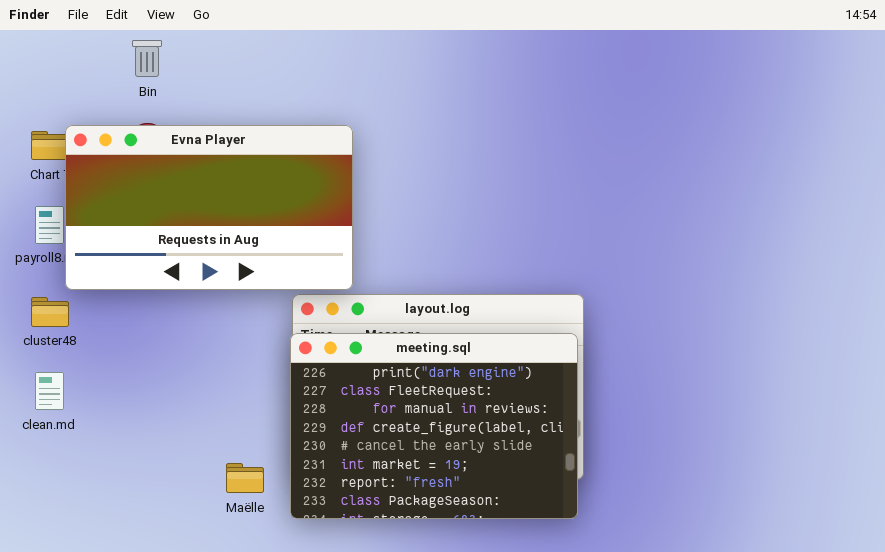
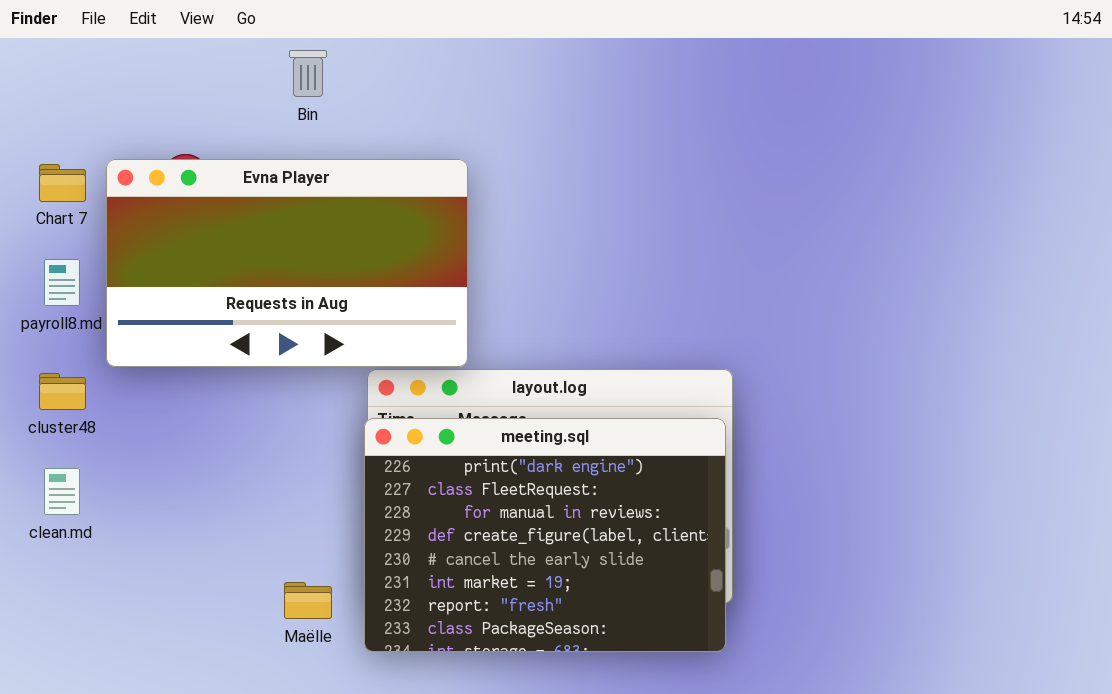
Bin: [132,40,162,77] -> [289,50,327,97], moved
Evna Player: [65,125,353,290] -> [106,159,468,367], moved

